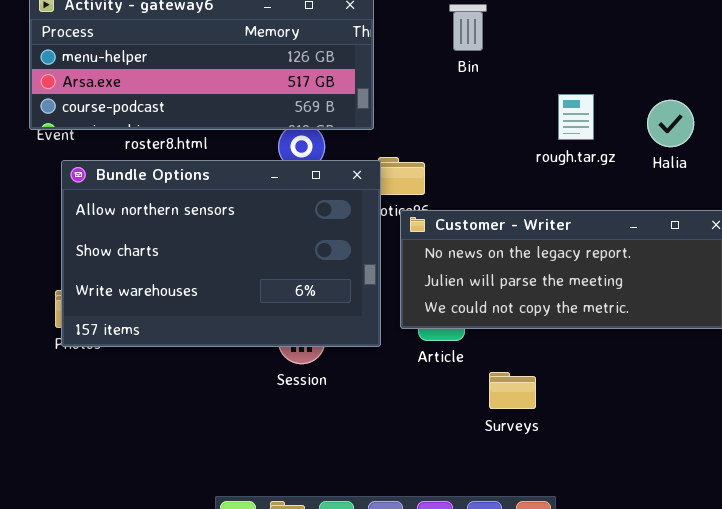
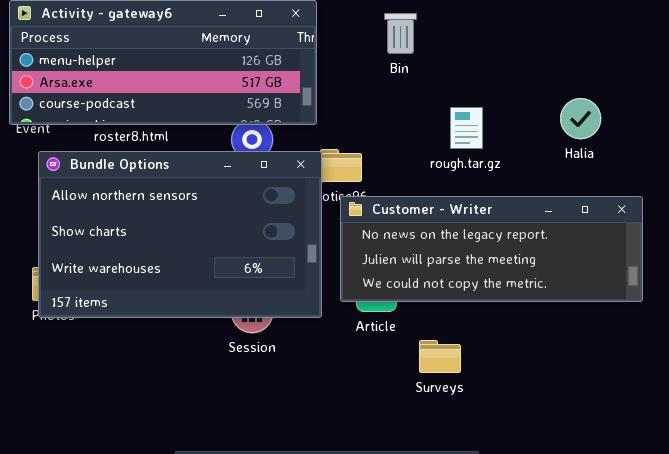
rough.tar.gz: [558,94,594,140] -> [450,107,483,149], moved

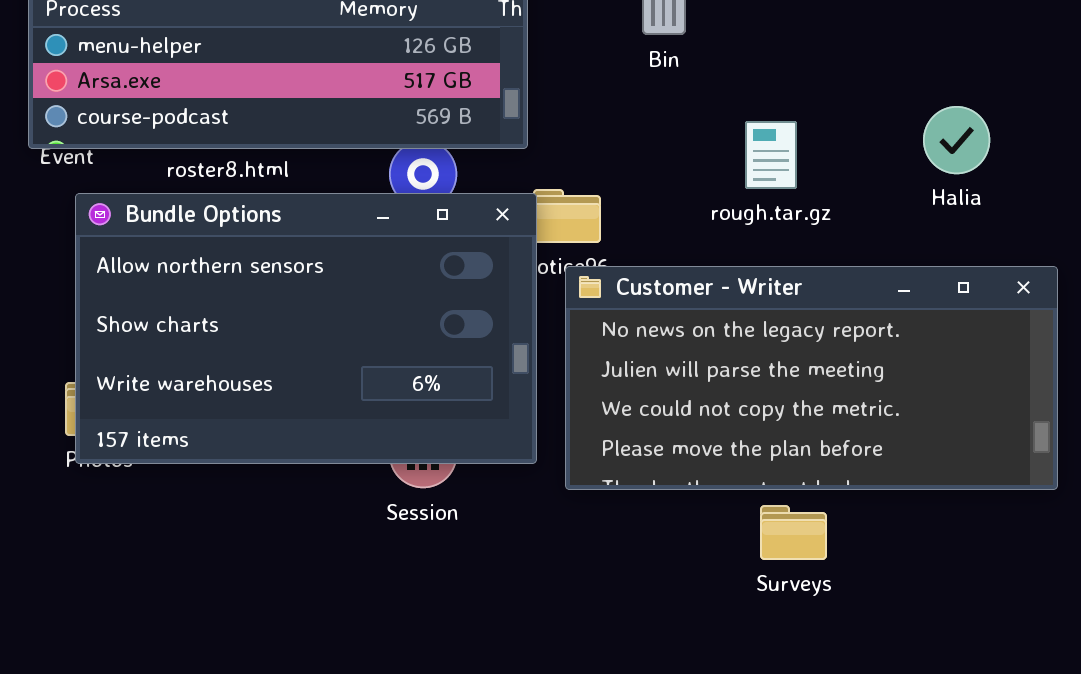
Customer - Writer: [340,196,643,302] -> [565,266,1058,490], resized
Surveys: [419,340,461,373] -> [760,505,827,560], moved

